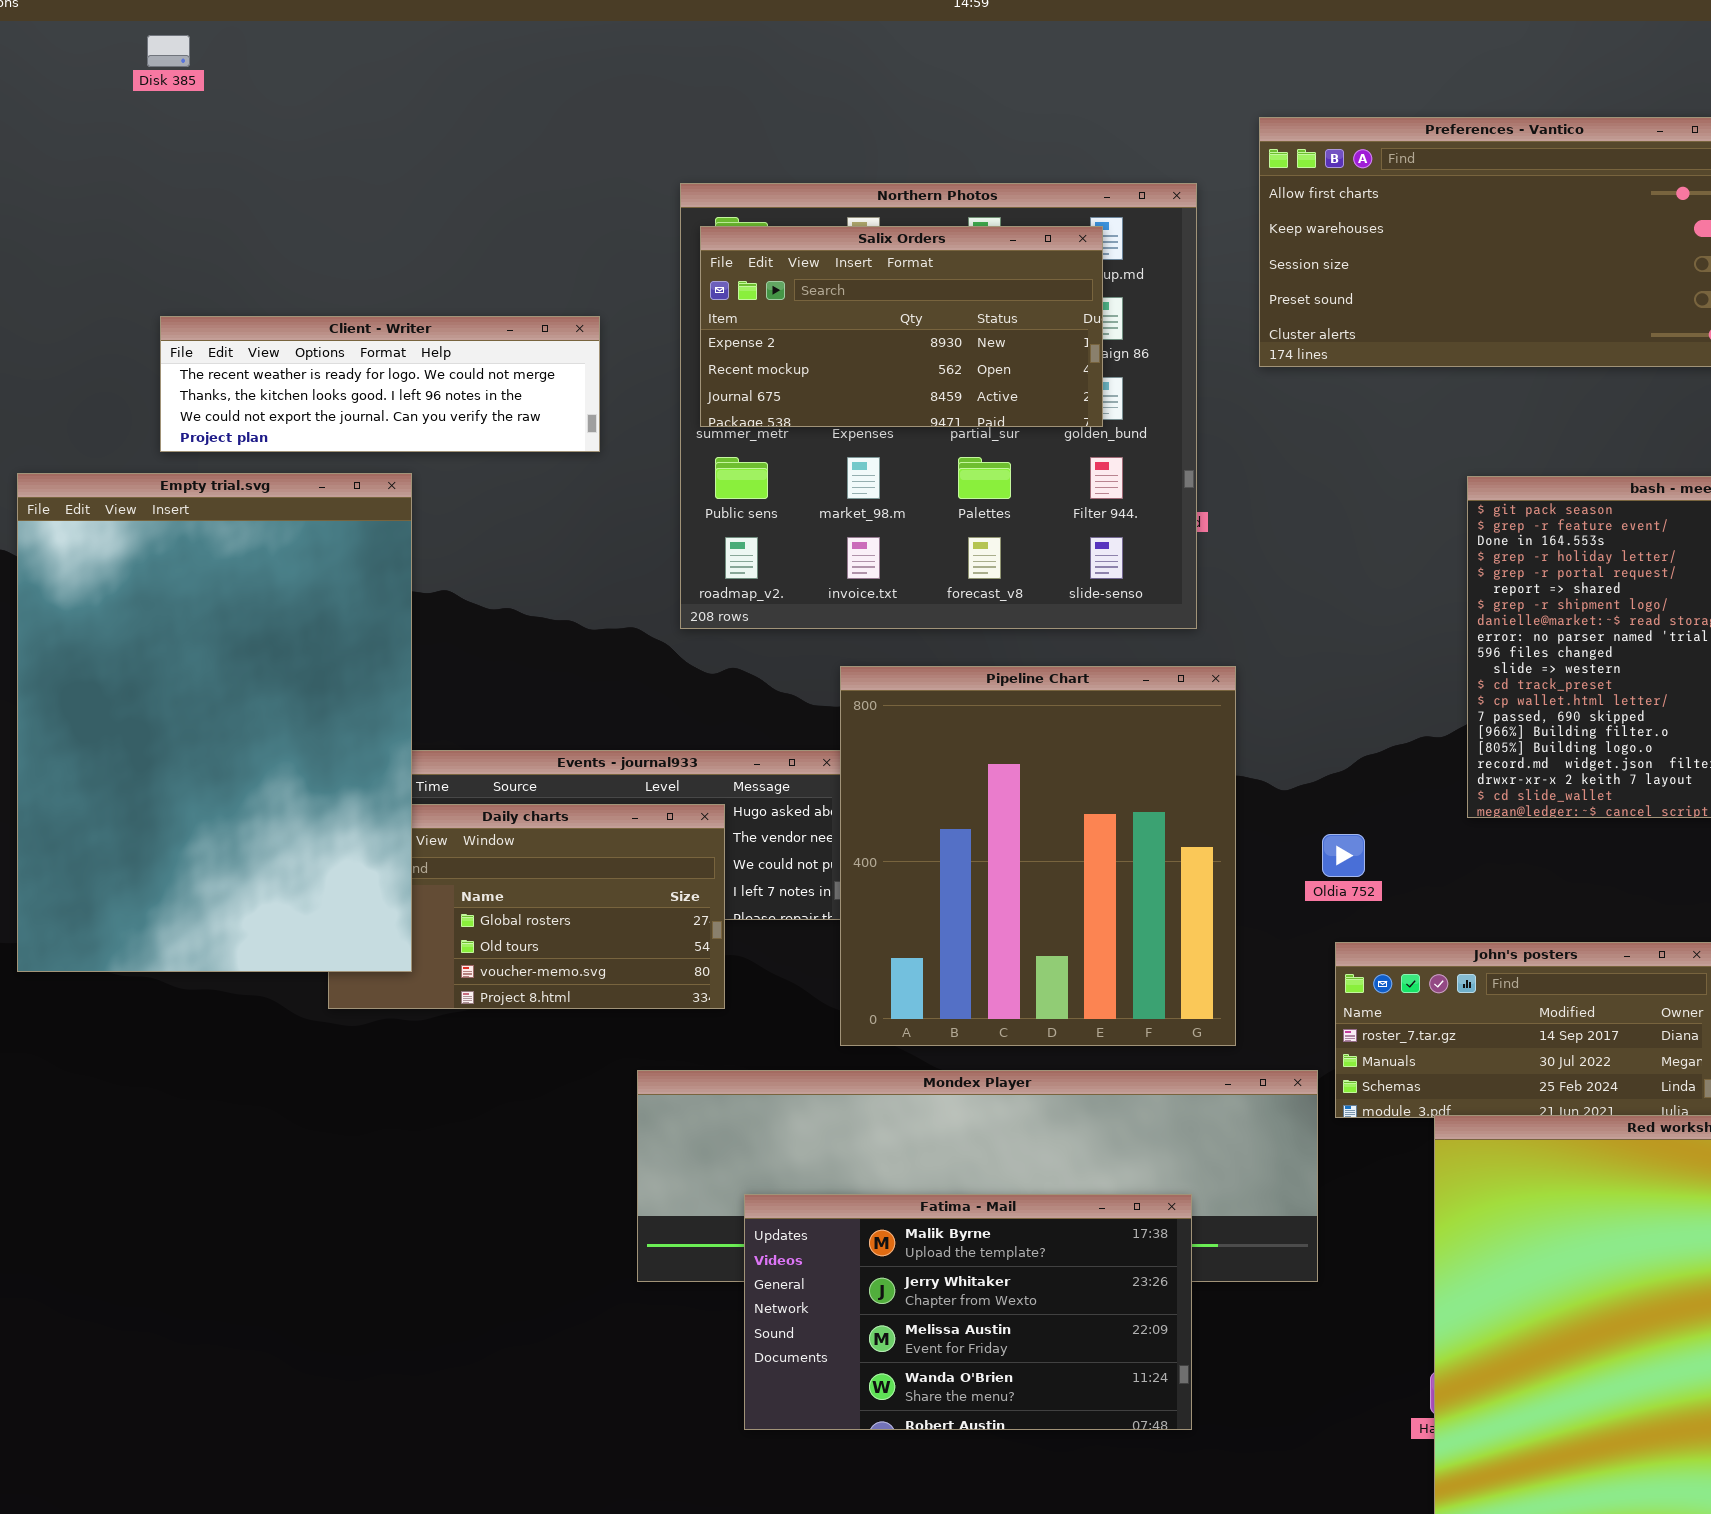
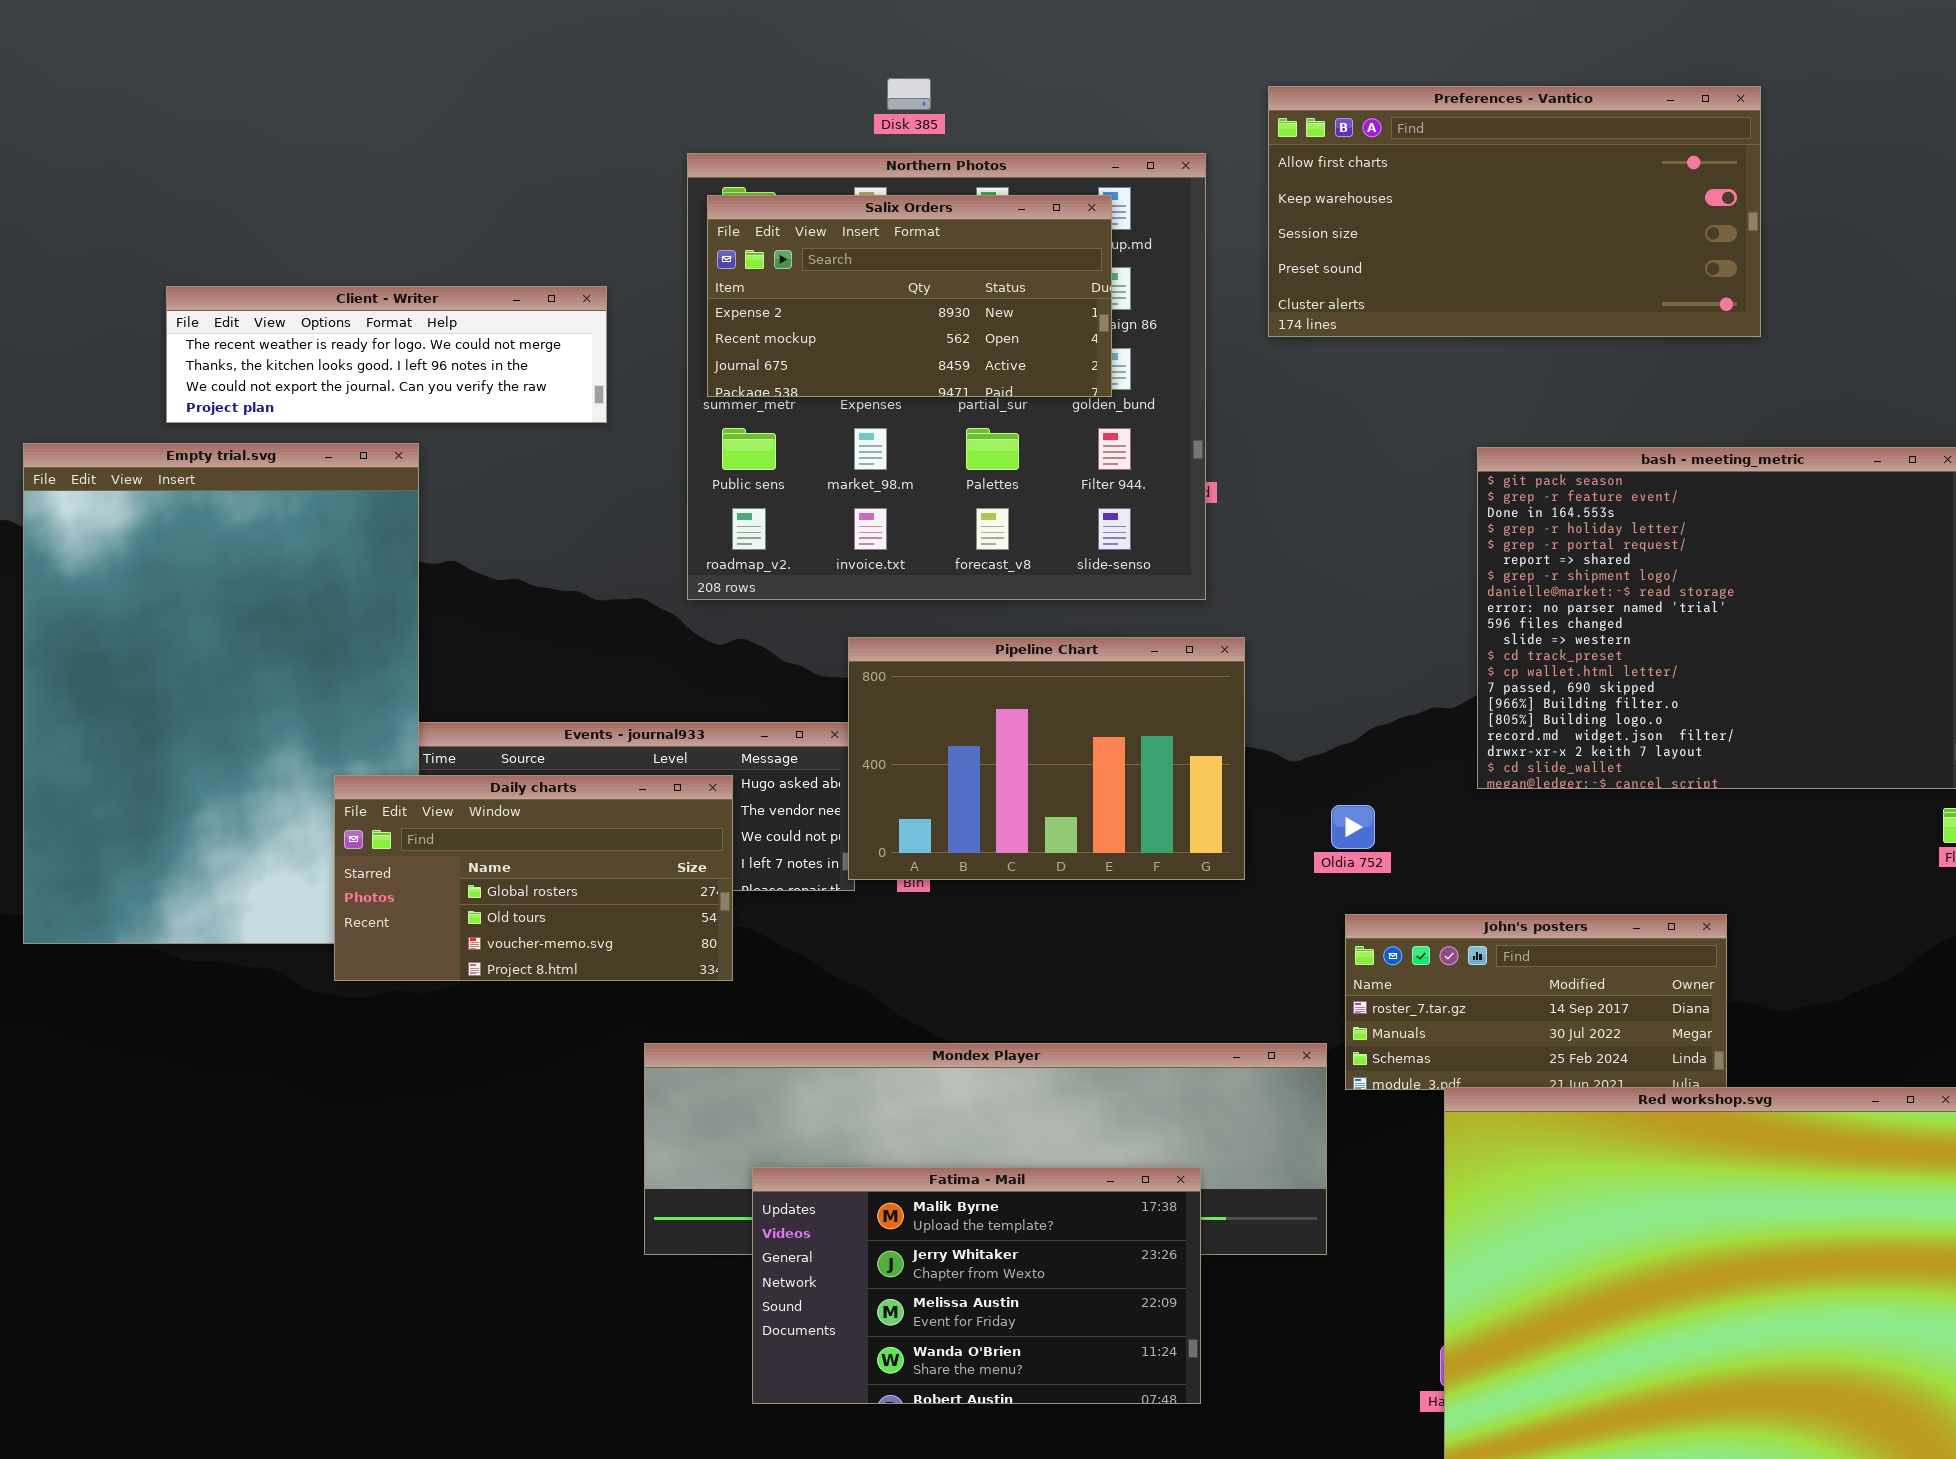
Disk 385: [147,35,190,67] -> [887,78,931,110], moved
Pipeline Chart: [840,666,1236,1046] -> [848,637,1245,880], resized
Daily charts: [328,804,725,1009] -> [334,775,733,981], raised

